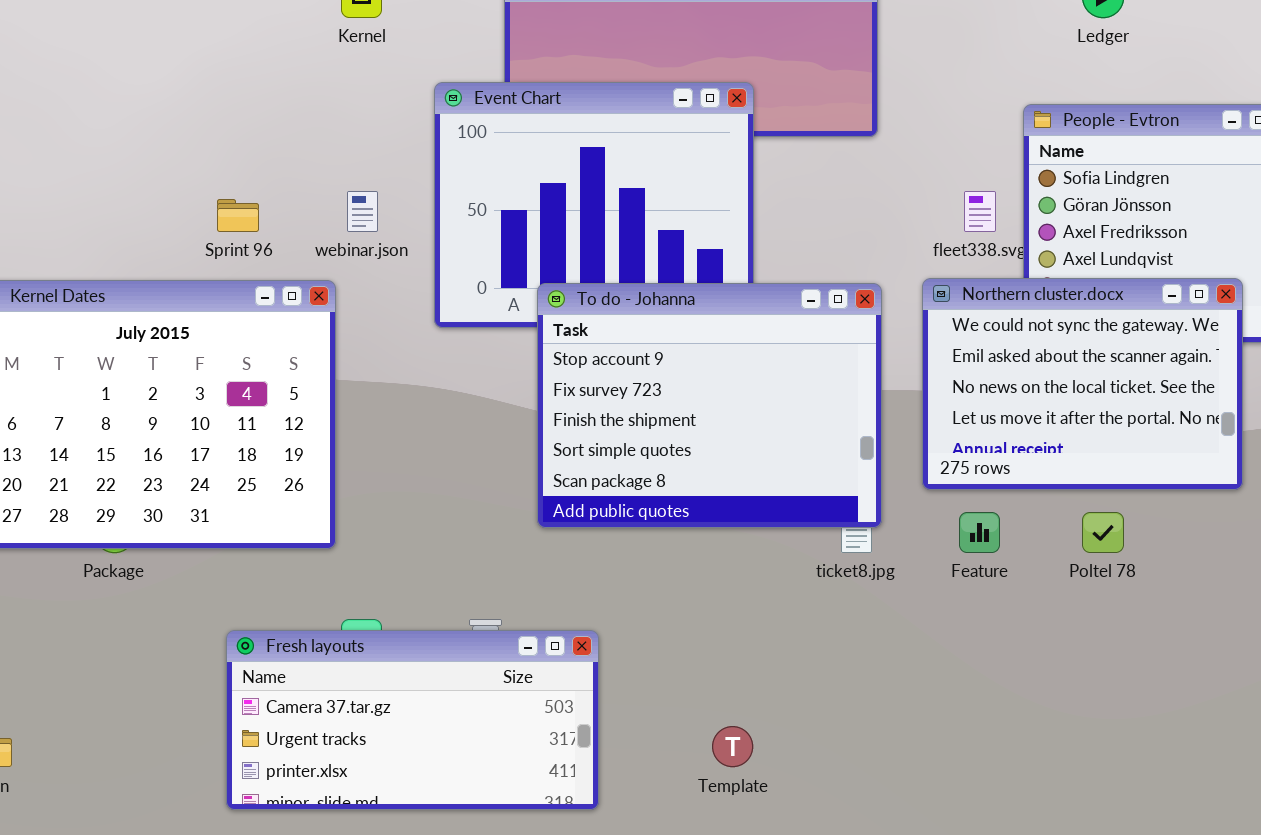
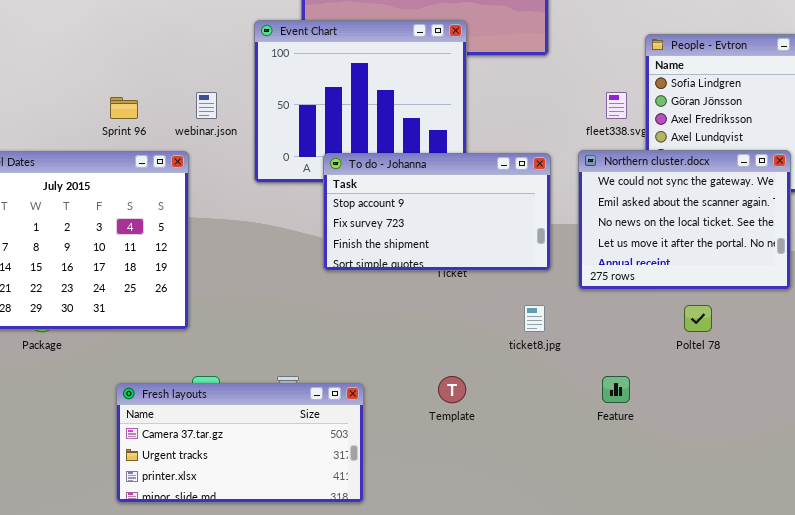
To do - Johanna: [537,283,882,528] -> [323,153,551,271], resized
Feature: [959,512,1000,553] -> [602,376,630,403], moved
Template: [712,726,753,767] -> [438,376,466,403], moved

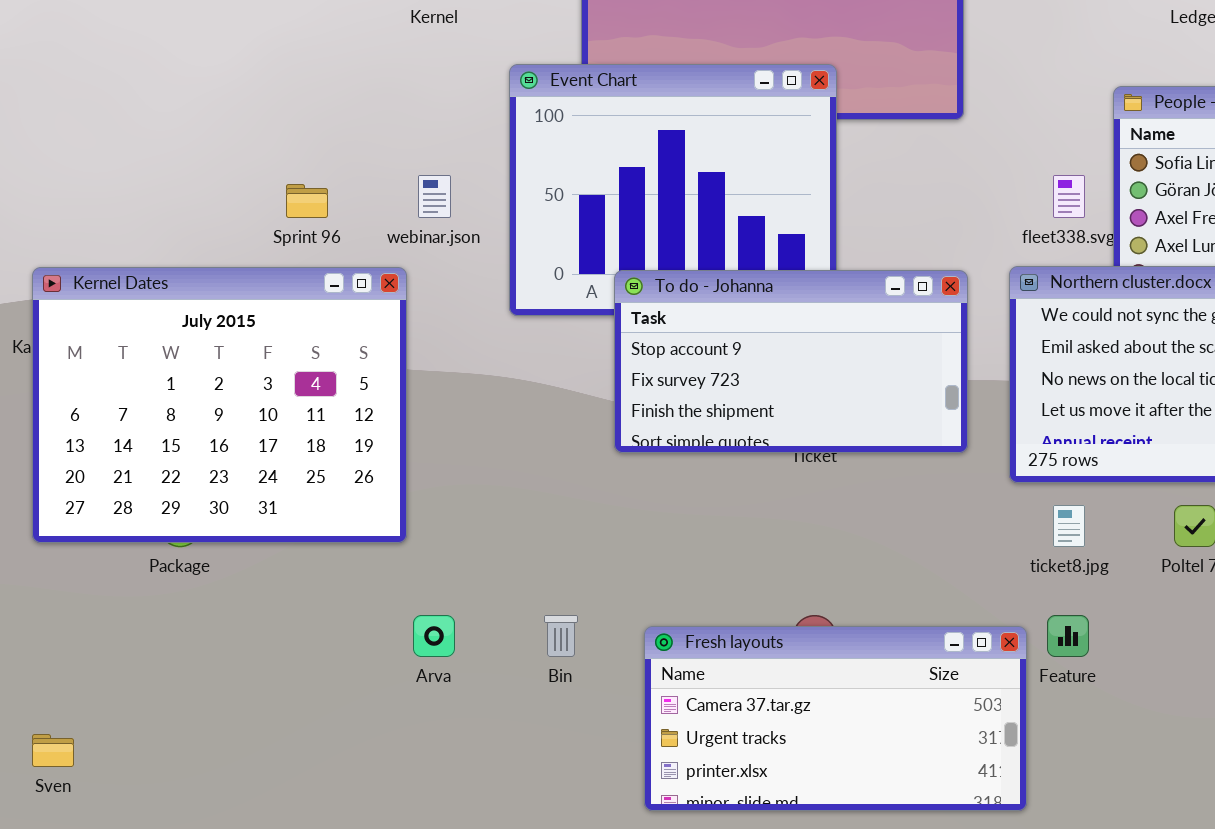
ticket8.jpg: [524,305,545,332] -> [1053,505,1085,547], moved
Fresh layouts: [116,383,364,503] -> [644,626,1027,811], moved

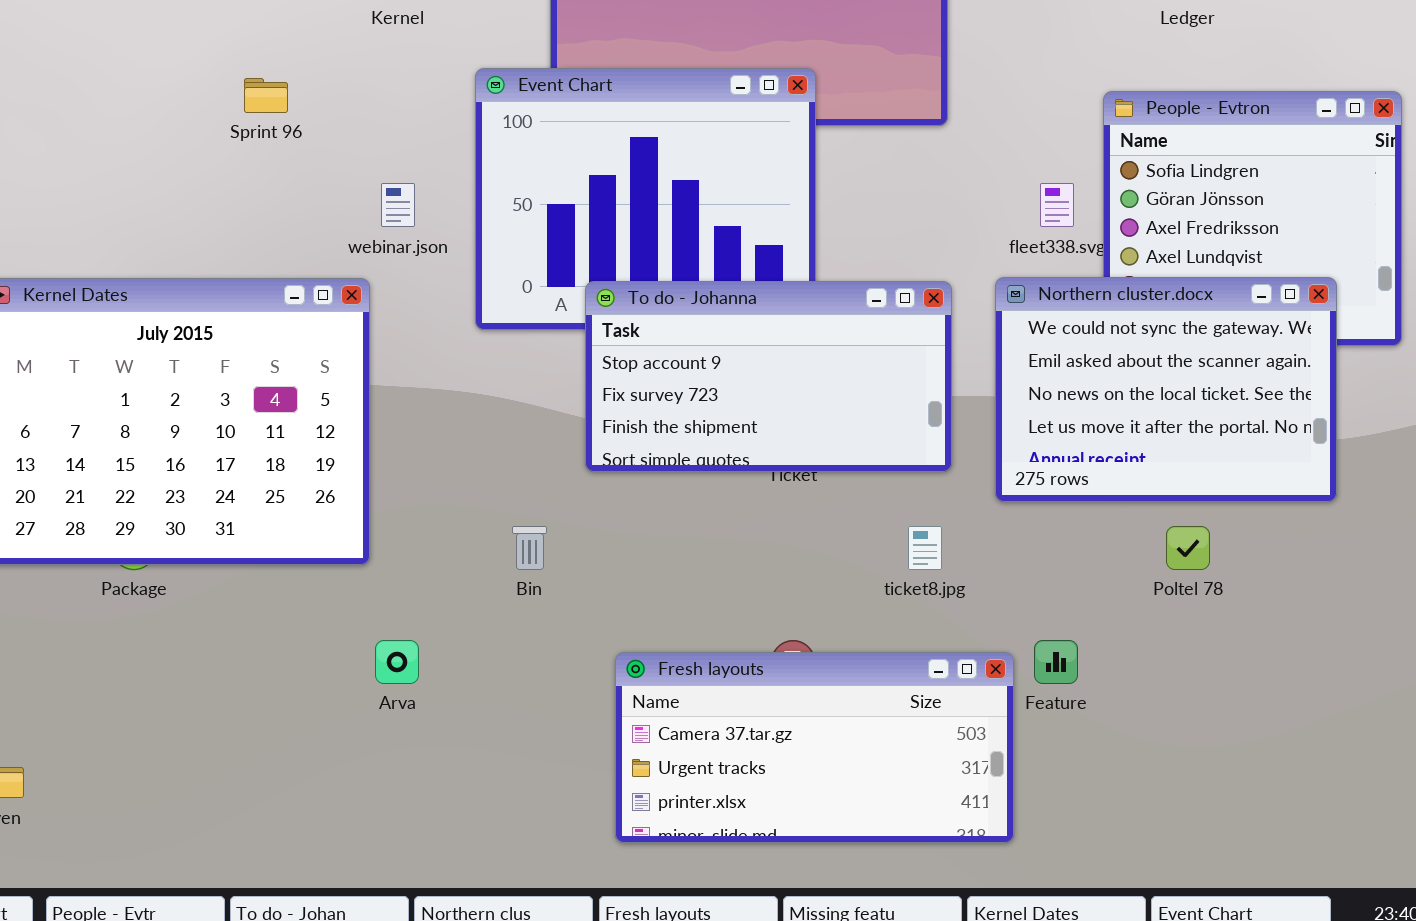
Sprint 96: [286,184,328,218] -> [244,78,288,113], moved
ticket8.jpg: [1053,505,1085,547] -> [908,526,942,570], moved
Bin: [544,615,578,657] -> [512,526,547,570], moved

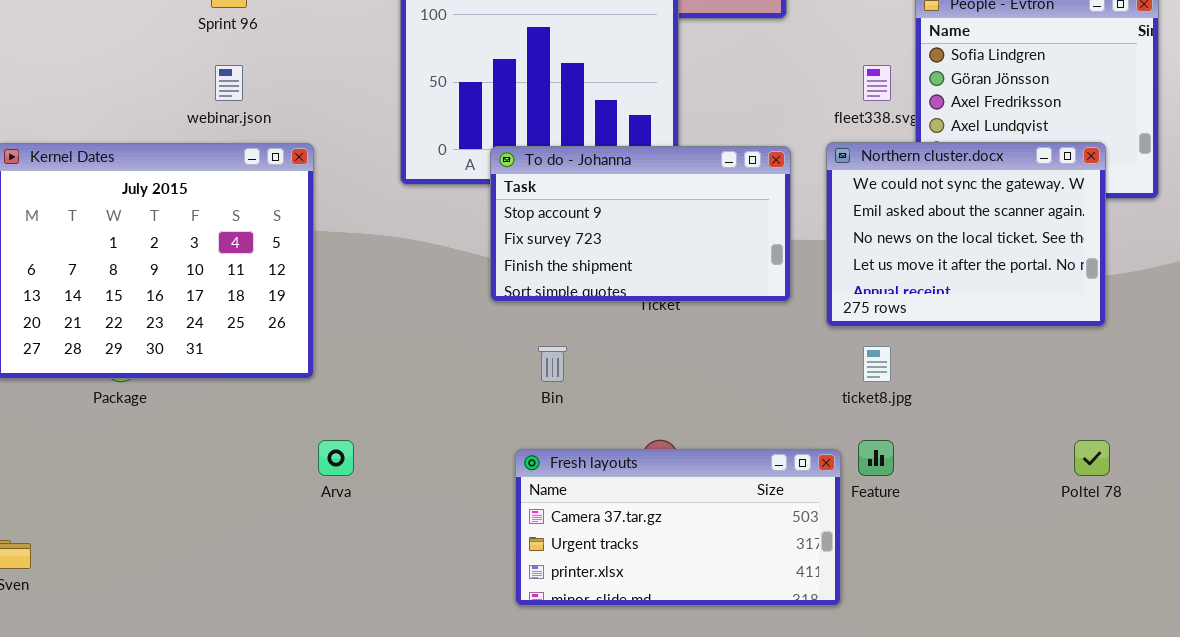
webinar.json: [381,183,415,227] -> [215,65,243,101], moved
Bin: [512,526,547,570] -> [538,346,567,382], moved
ticket8.jpg: [908,526,942,570] -> [863,346,891,382], moved
Poltel 78: [1166,526,1210,570] -> [1074,440,1110,476], moved

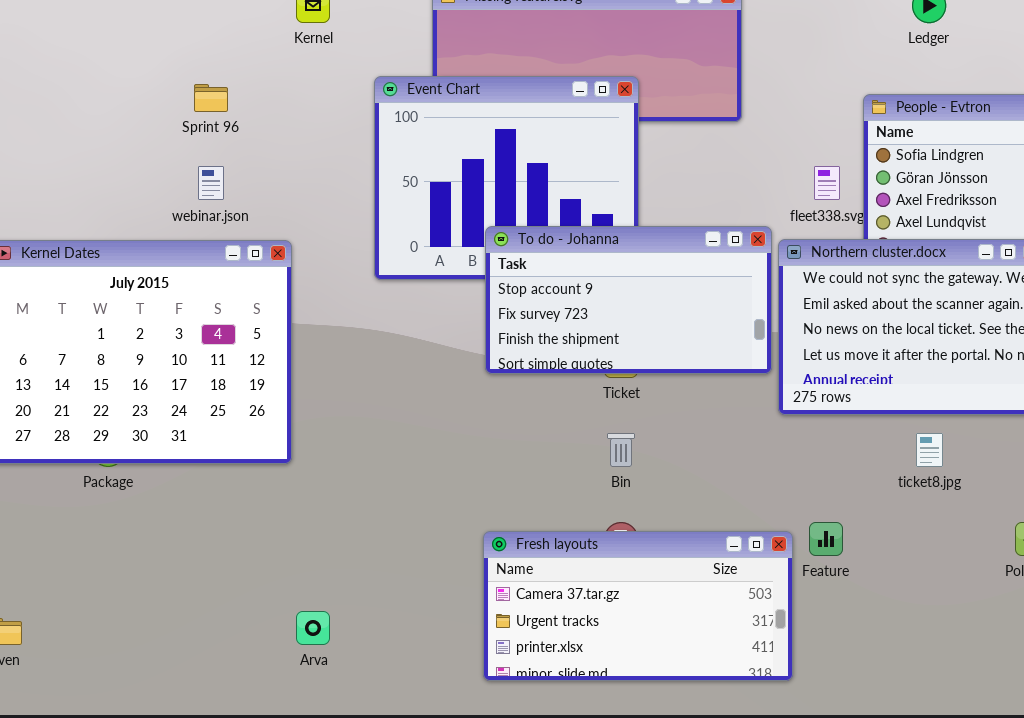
To do - Johanna: [490,146,791,302] -> [485,226,772,374], moved
Bin: [538,346,567,382] -> [607,433,635,467], moved
ticket8.jpg: [863,346,891,382] -> [916,433,943,467], moved
Arva: [318,440,354,476] -> [296,611,330,645], moved

